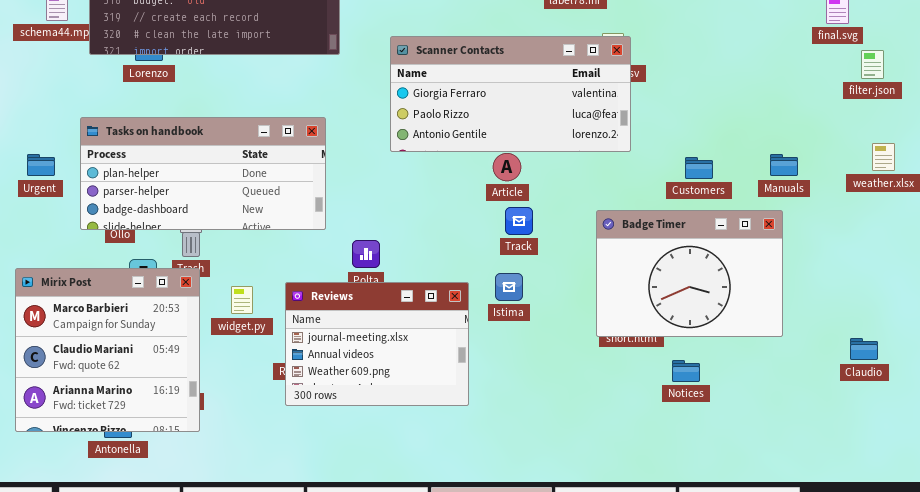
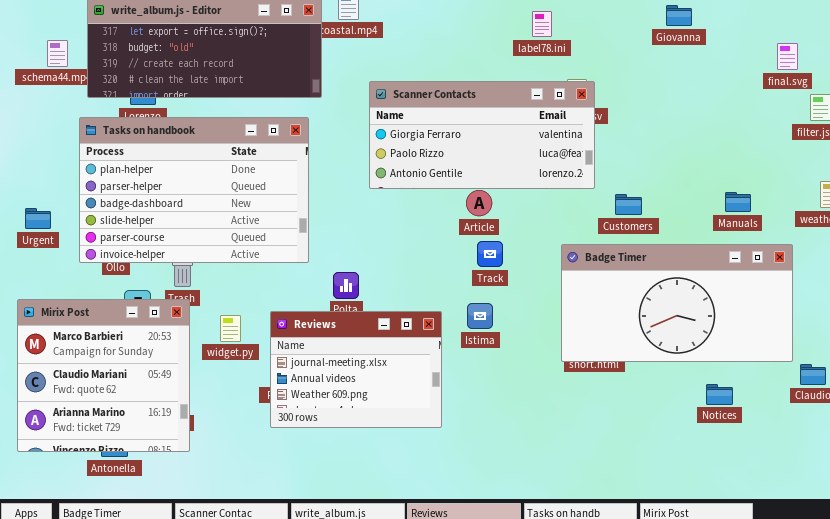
Tasks on handbook: [80,117,326,230] -> [79,117,309,263], resized
Urgent: [27,154,55,176] -> [25,208,51,229], moved
Customers: [685,157,713,179] -> [615,194,642,215], moved
Badge Timer: [596,210,783,337] -> [561,244,793,362], resized
Notices: [672,360,700,382] -> [706,384,733,405], moved

